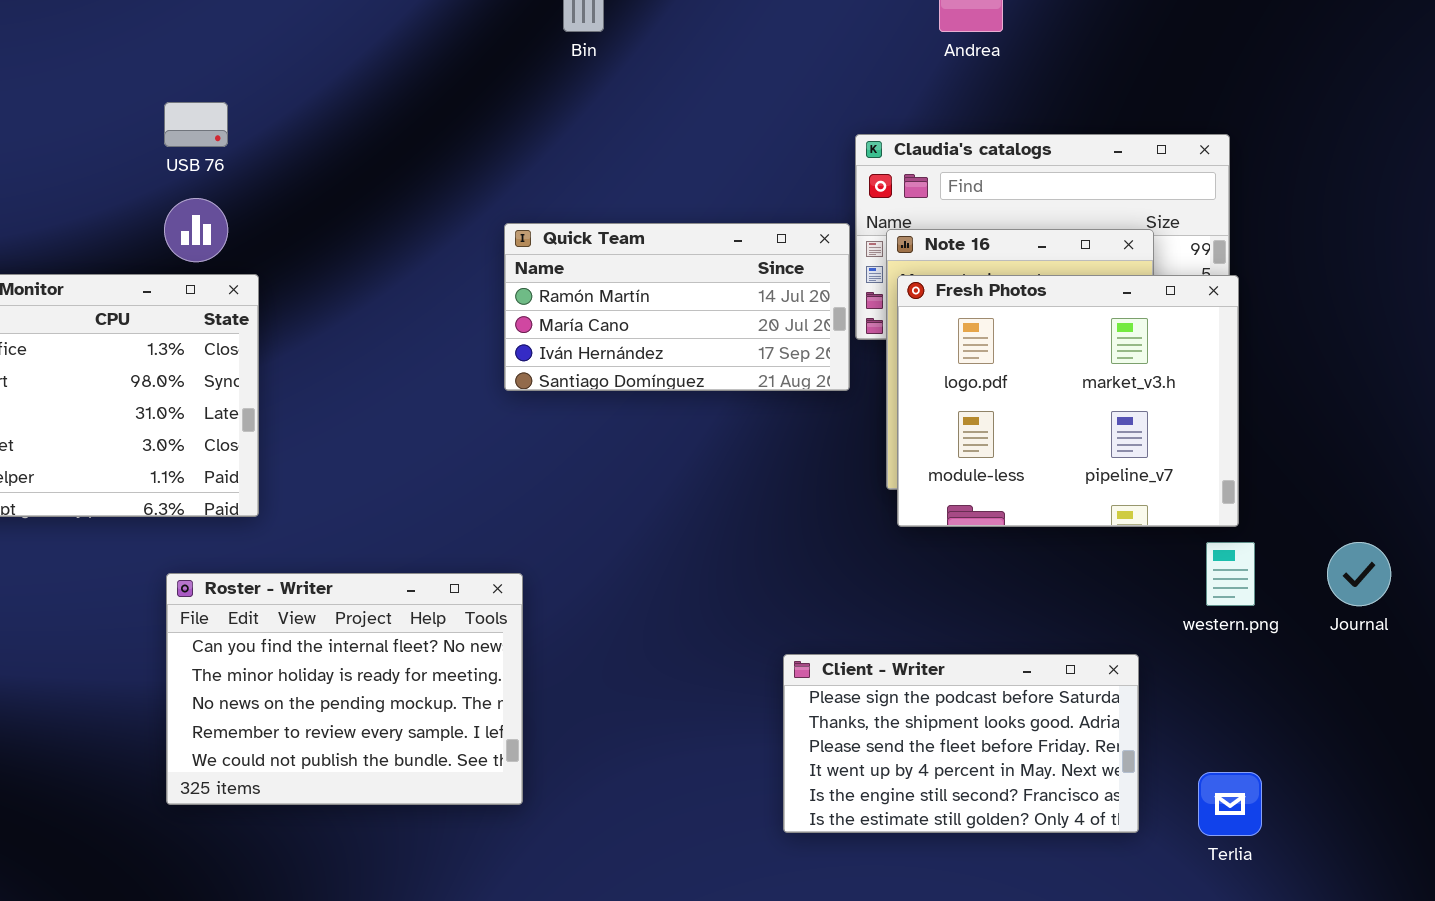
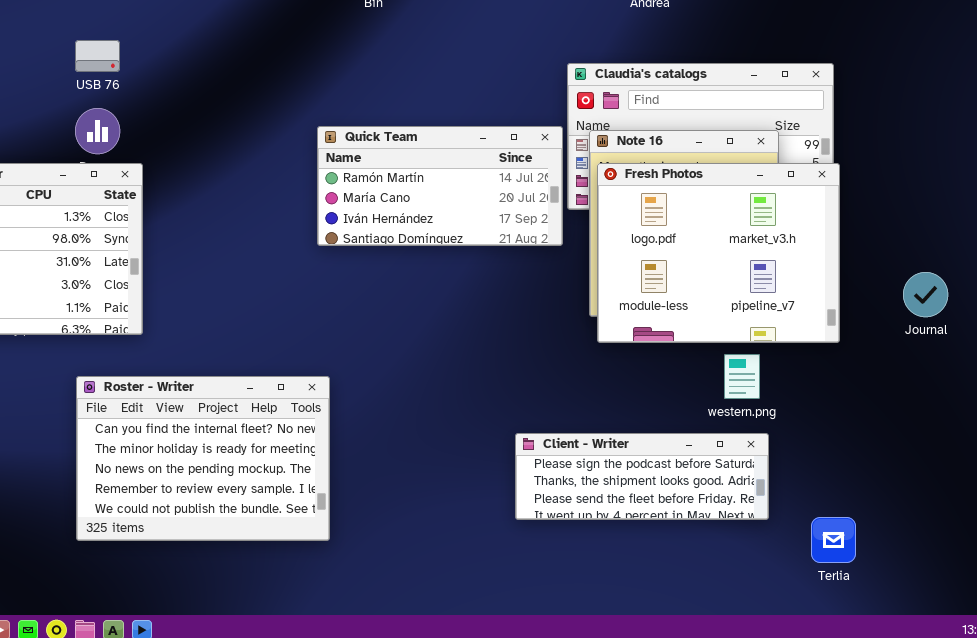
western.png: [1206,542,1255,606] -> [724,354,760,399], moved
Journal: [1327,542,1391,606] -> [903,272,948,317], moved
Client - Writer: [783,654,1139,833] -> [515,433,769,520], resized

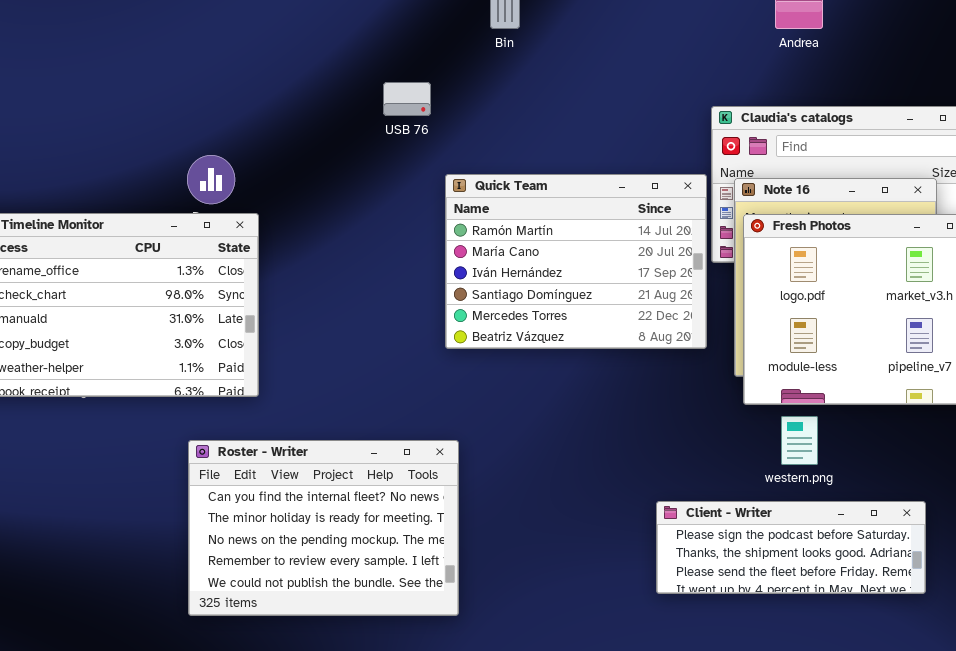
USB 76: [75,40,120,72] -> [383,82,431,116], moved
Quick Team: [317,126,563,246] -> [445,174,707,349], resized
western.png: [724,354,760,399] -> [781,416,818,465], moved

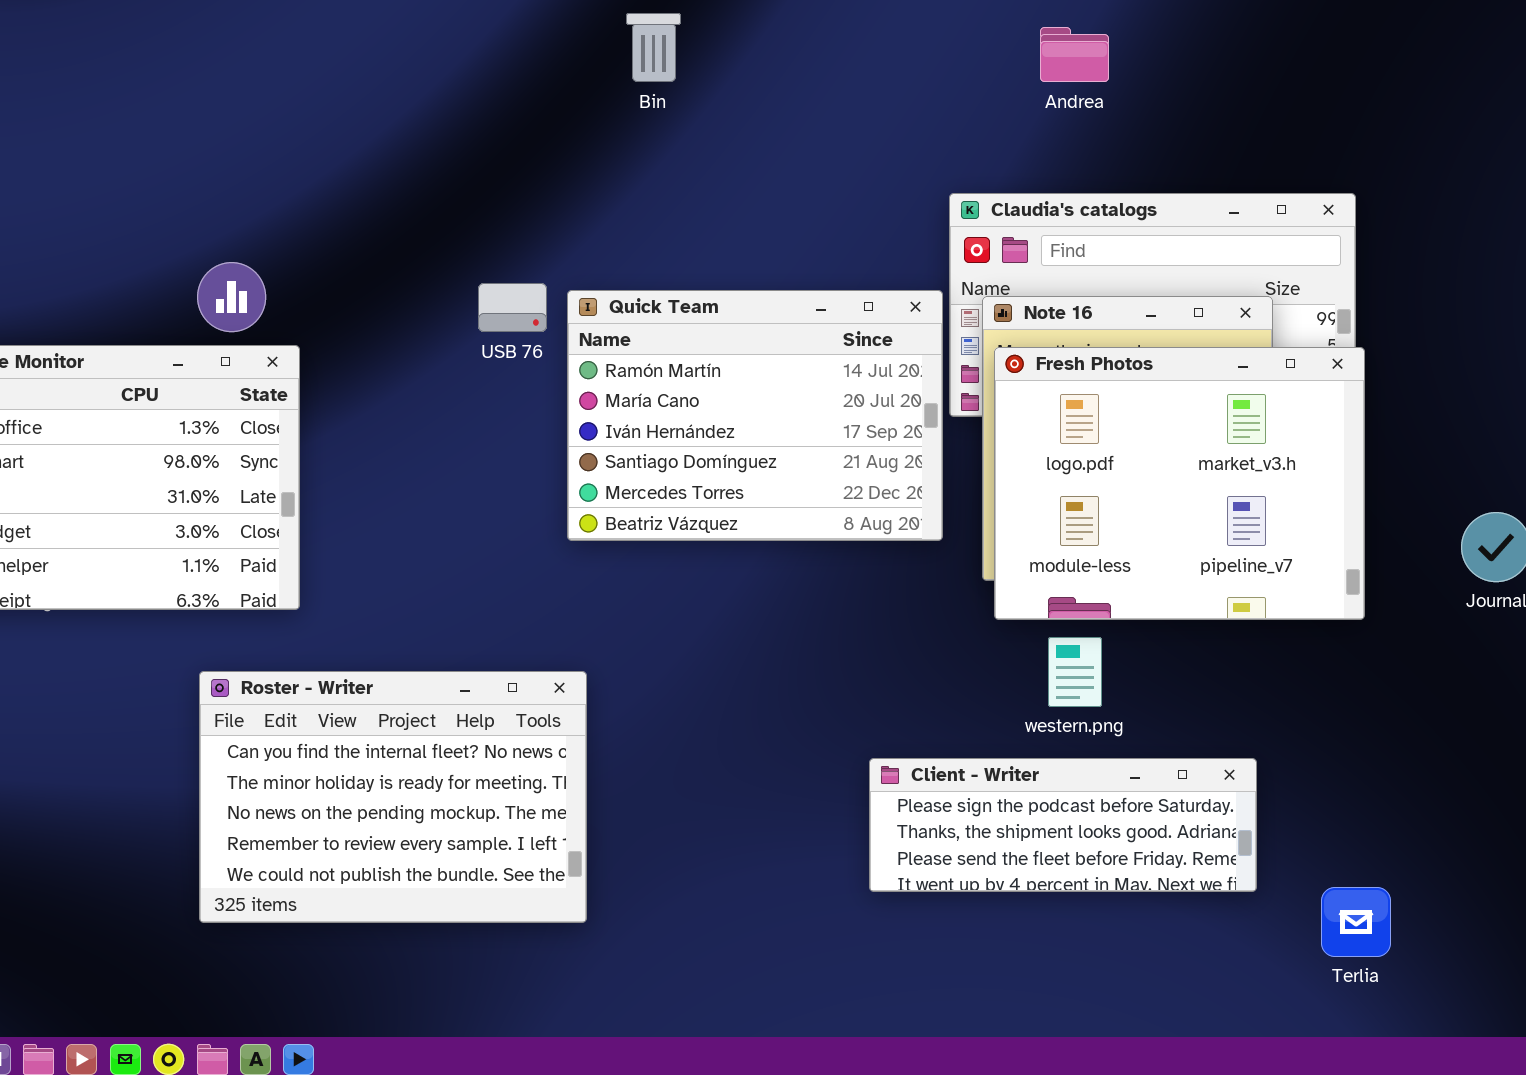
USB 76: [383,82,431,116] -> [478,283,547,332], moved

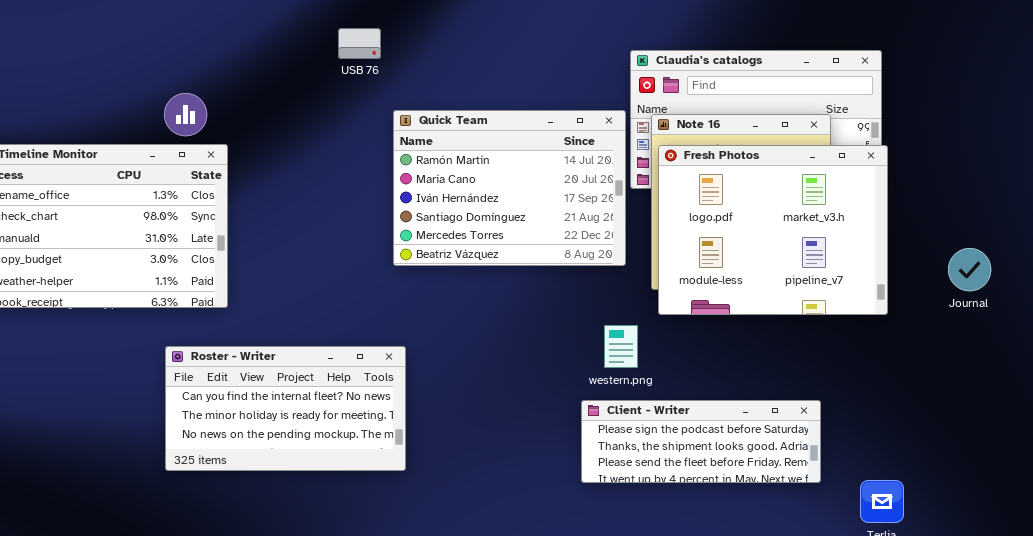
USB 76: [478,283,547,332] -> [338,28,381,59], moved
western.png: [1048,637,1102,707] -> [604,325,638,368], moved
Roster - Writer: [199,671,587,923] -> [165,346,406,471], resized

